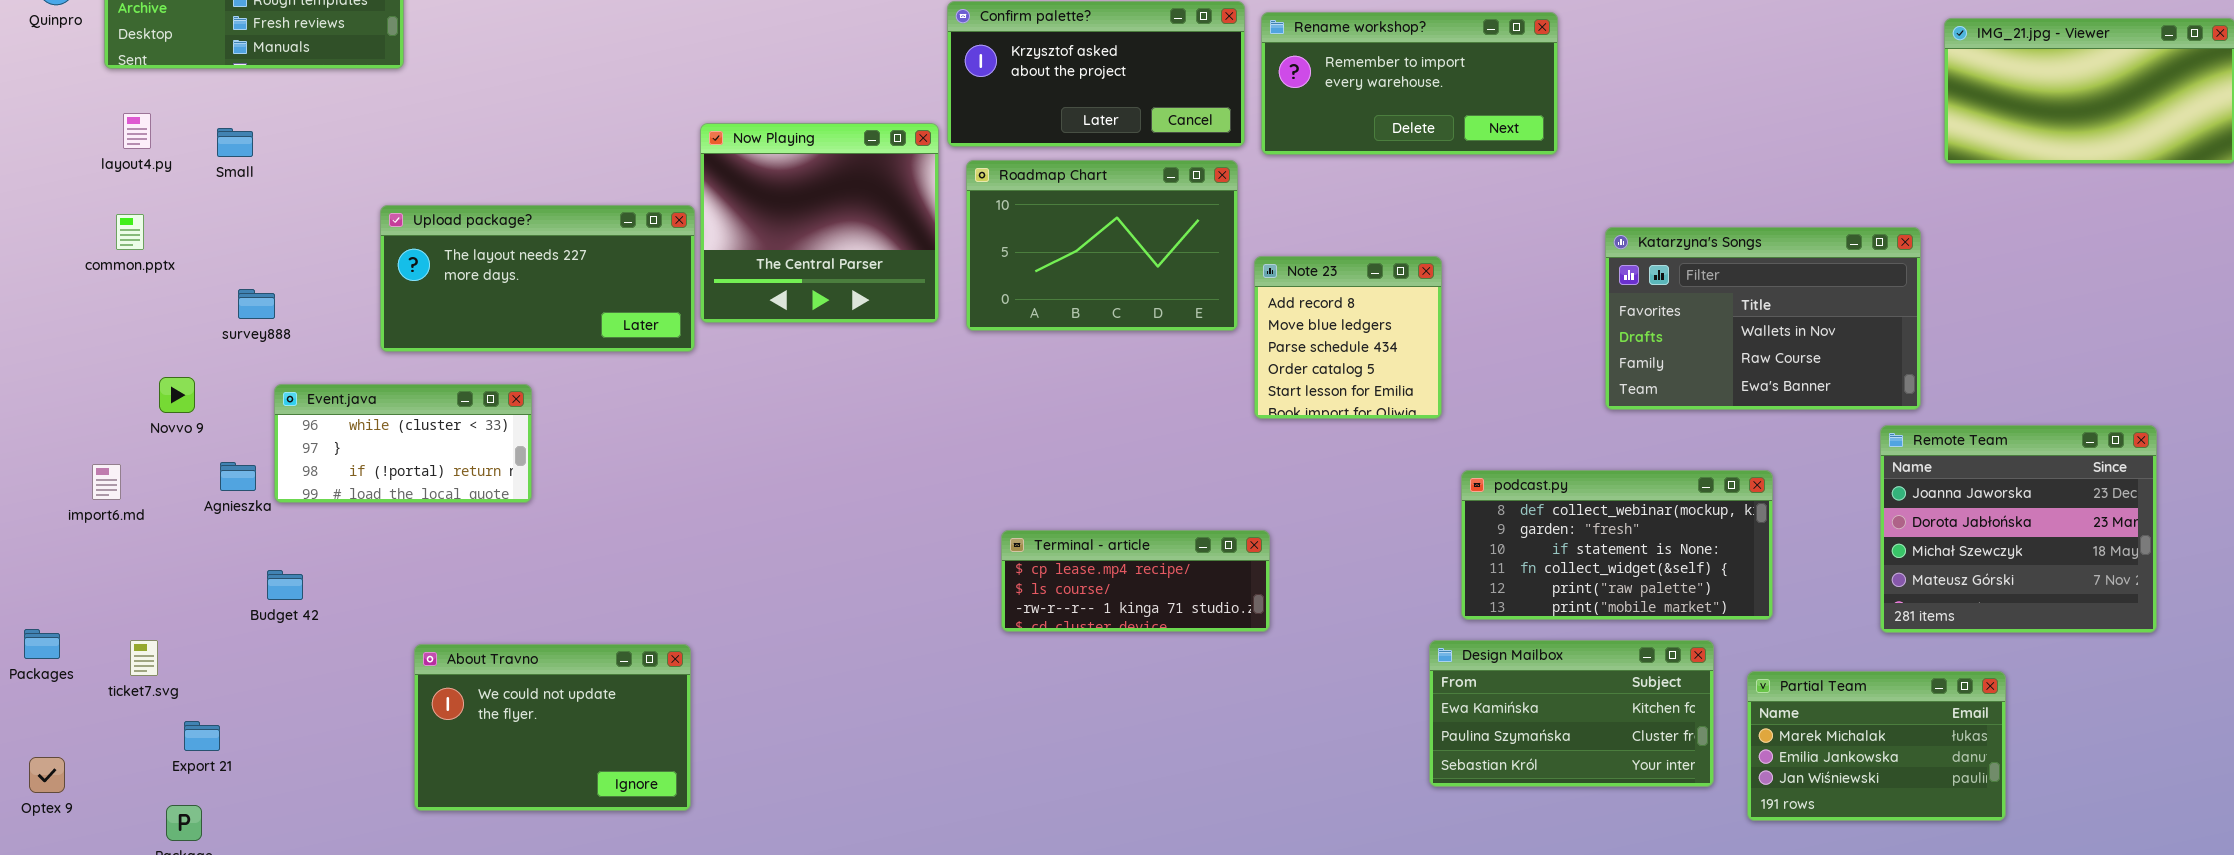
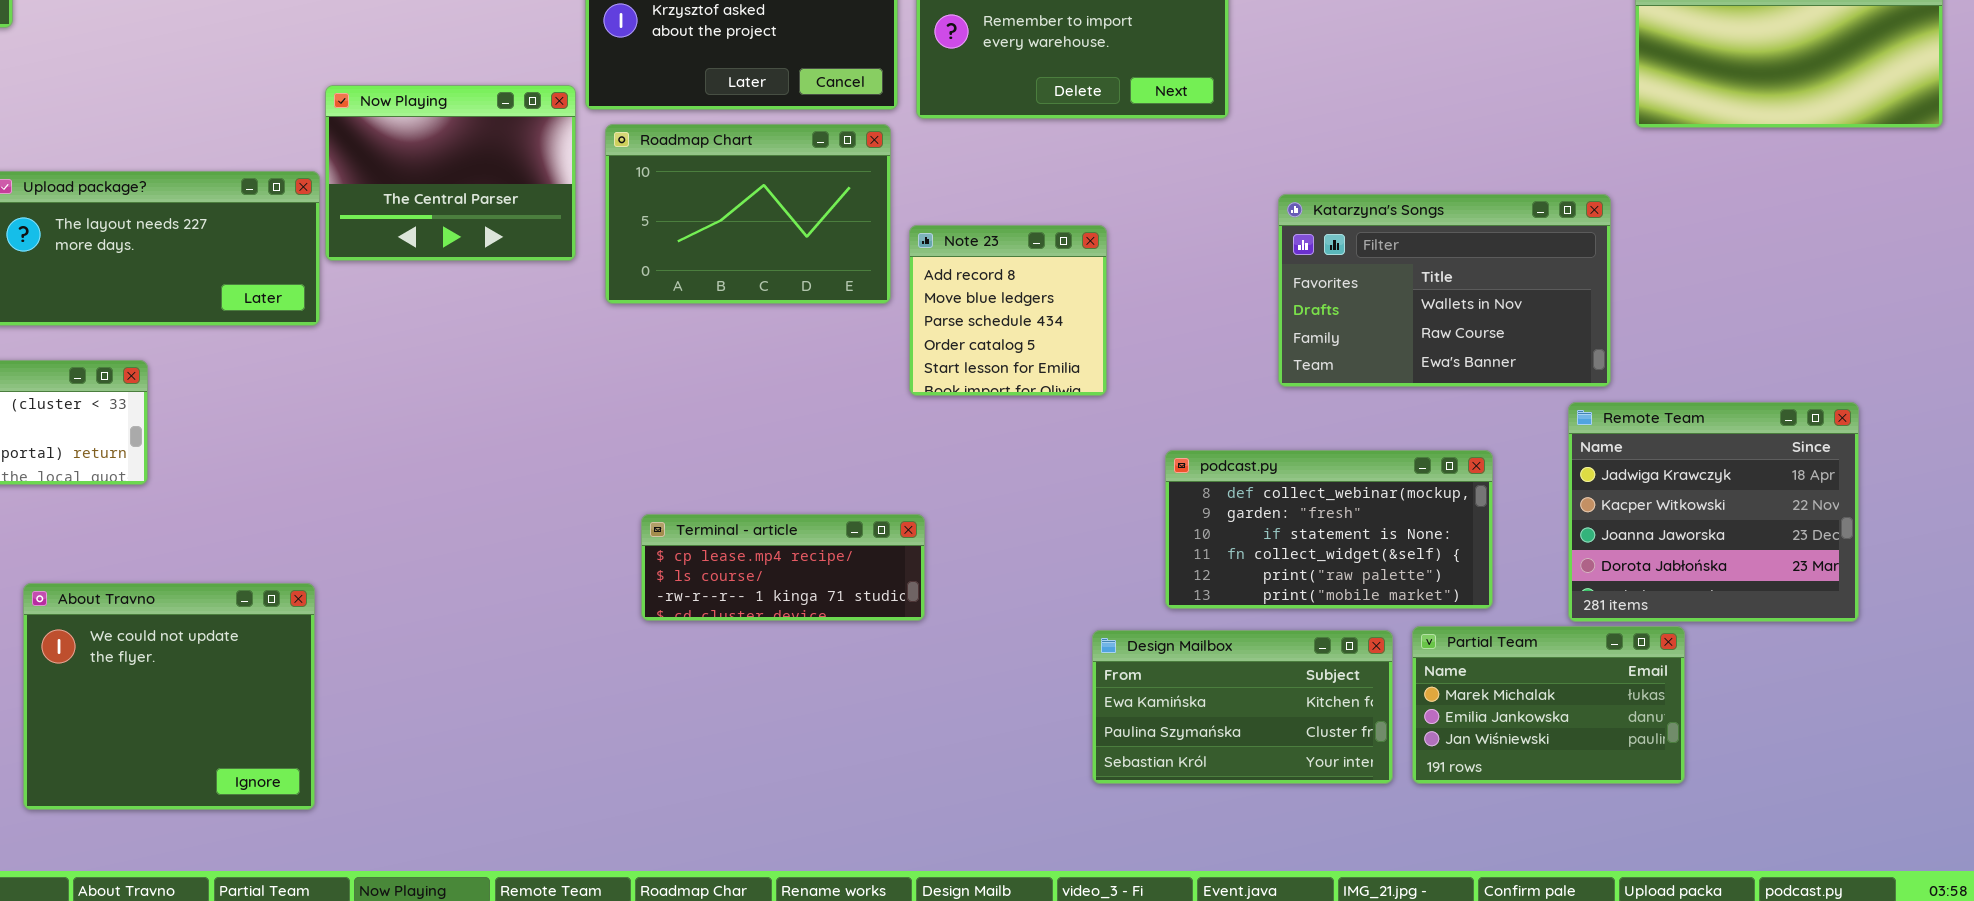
Now Playing: [700,123,939,323] -> [325,85,576,261], resized
Remote Team: [1880,425,2157,633] -> [1568,402,1859,622], scrolled up 2 rows
podcast.py: [1461,470,1773,620] -> [1165,450,1493,609], moved
About Travno: [414,644,691,811] -> [23,583,315,810], resized
Partial Team: [1747,671,2006,821] -> [1412,626,1685,784], moved

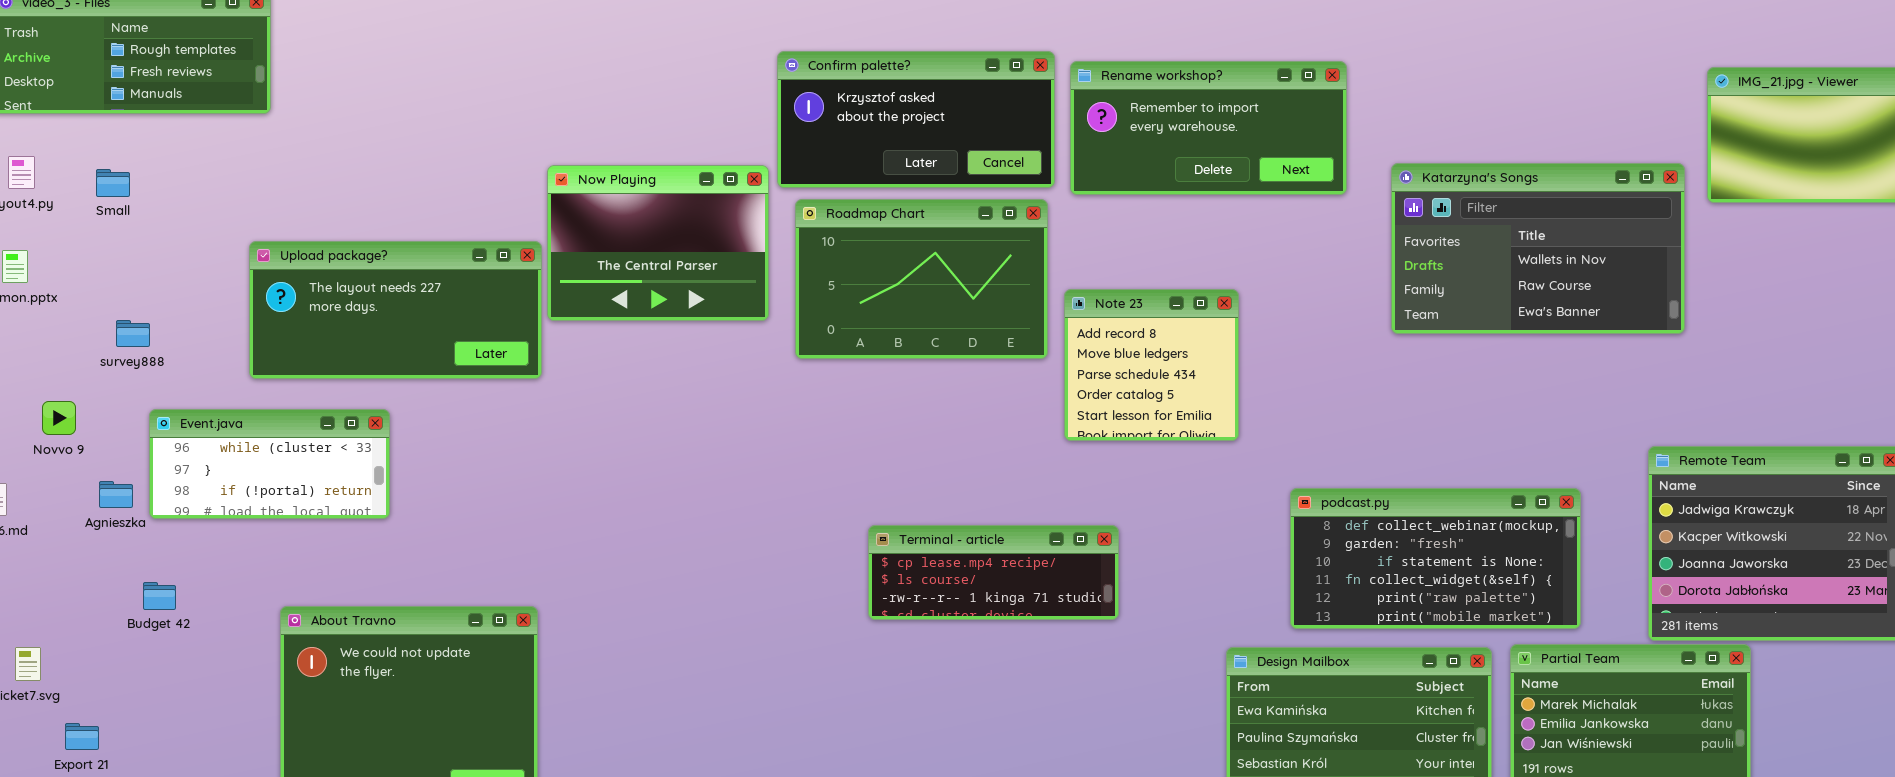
Katarzyna's Songs: [1278,194,1611,387] -> [1391,163,1685,334], moved
Terminal - article: [641,514,925,621] -> [868,525,1119,620], moved

